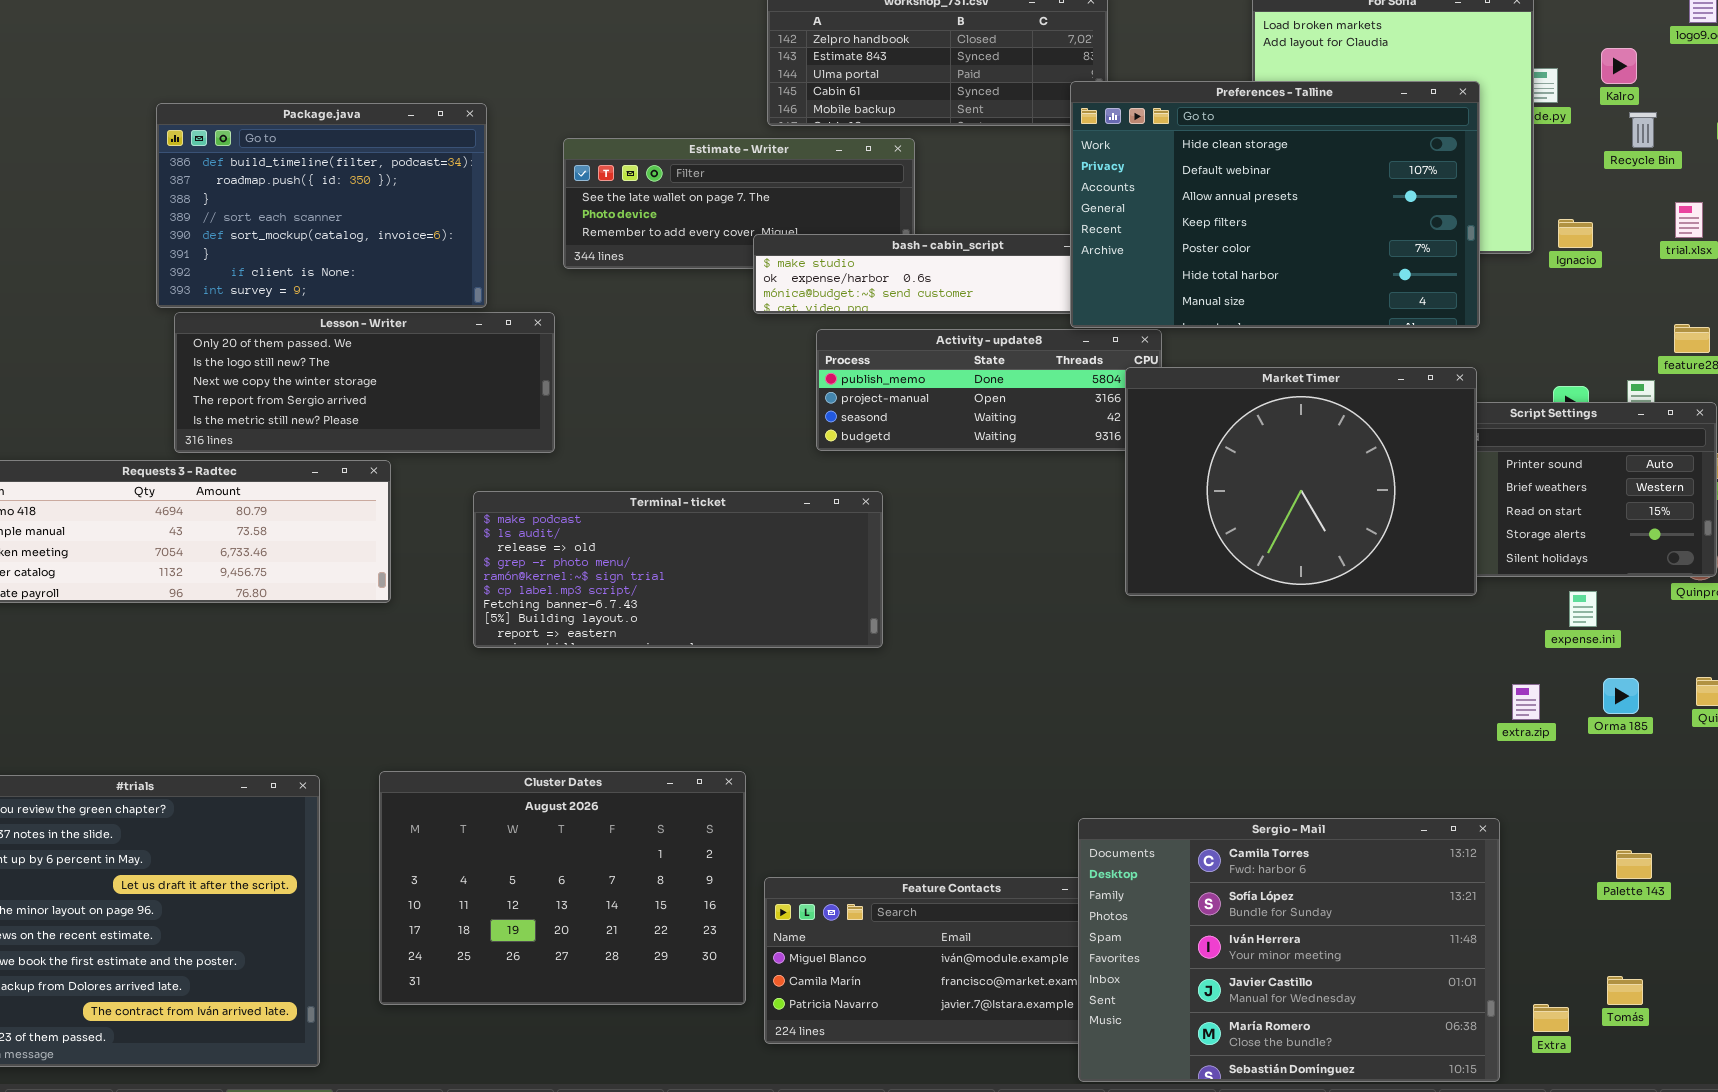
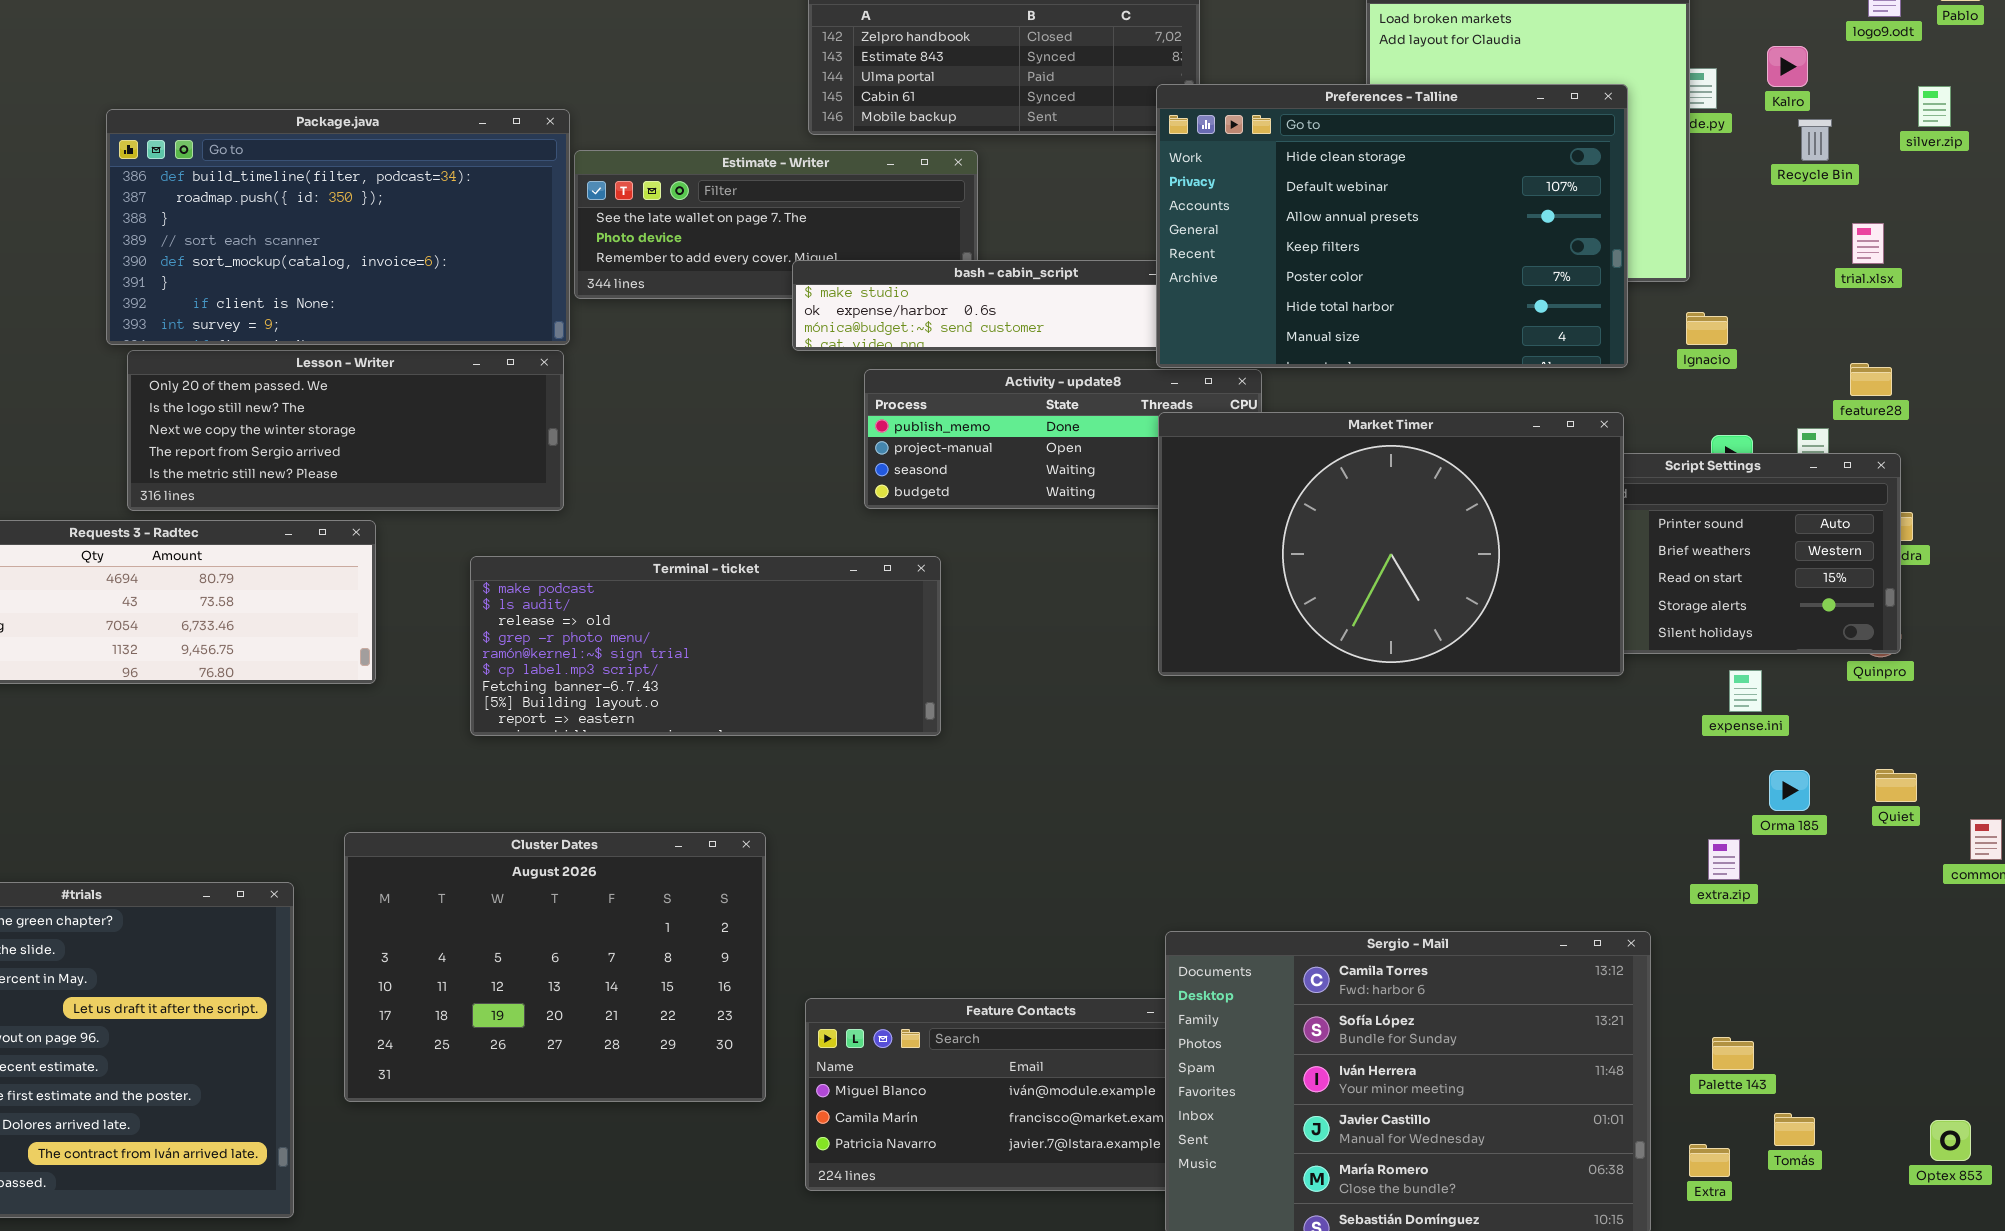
Package.java: [156,103,487,308] -> [106,109,570,345], resized
Ignacio: [1558,219,1593,248] -> [1686,312,1728,345], moved
Market Timer: [1125,367,1477,596] -> [1158,412,1624,676], resized
extra.zip: [1512,684,1540,720] -> [1708,839,1740,880], moved
Cluster Dates: [379,771,746,1005] -> [344,832,766,1102], moved
Palette 143: [1616,850,1652,879] -> [1712,1037,1754,1070], moved

